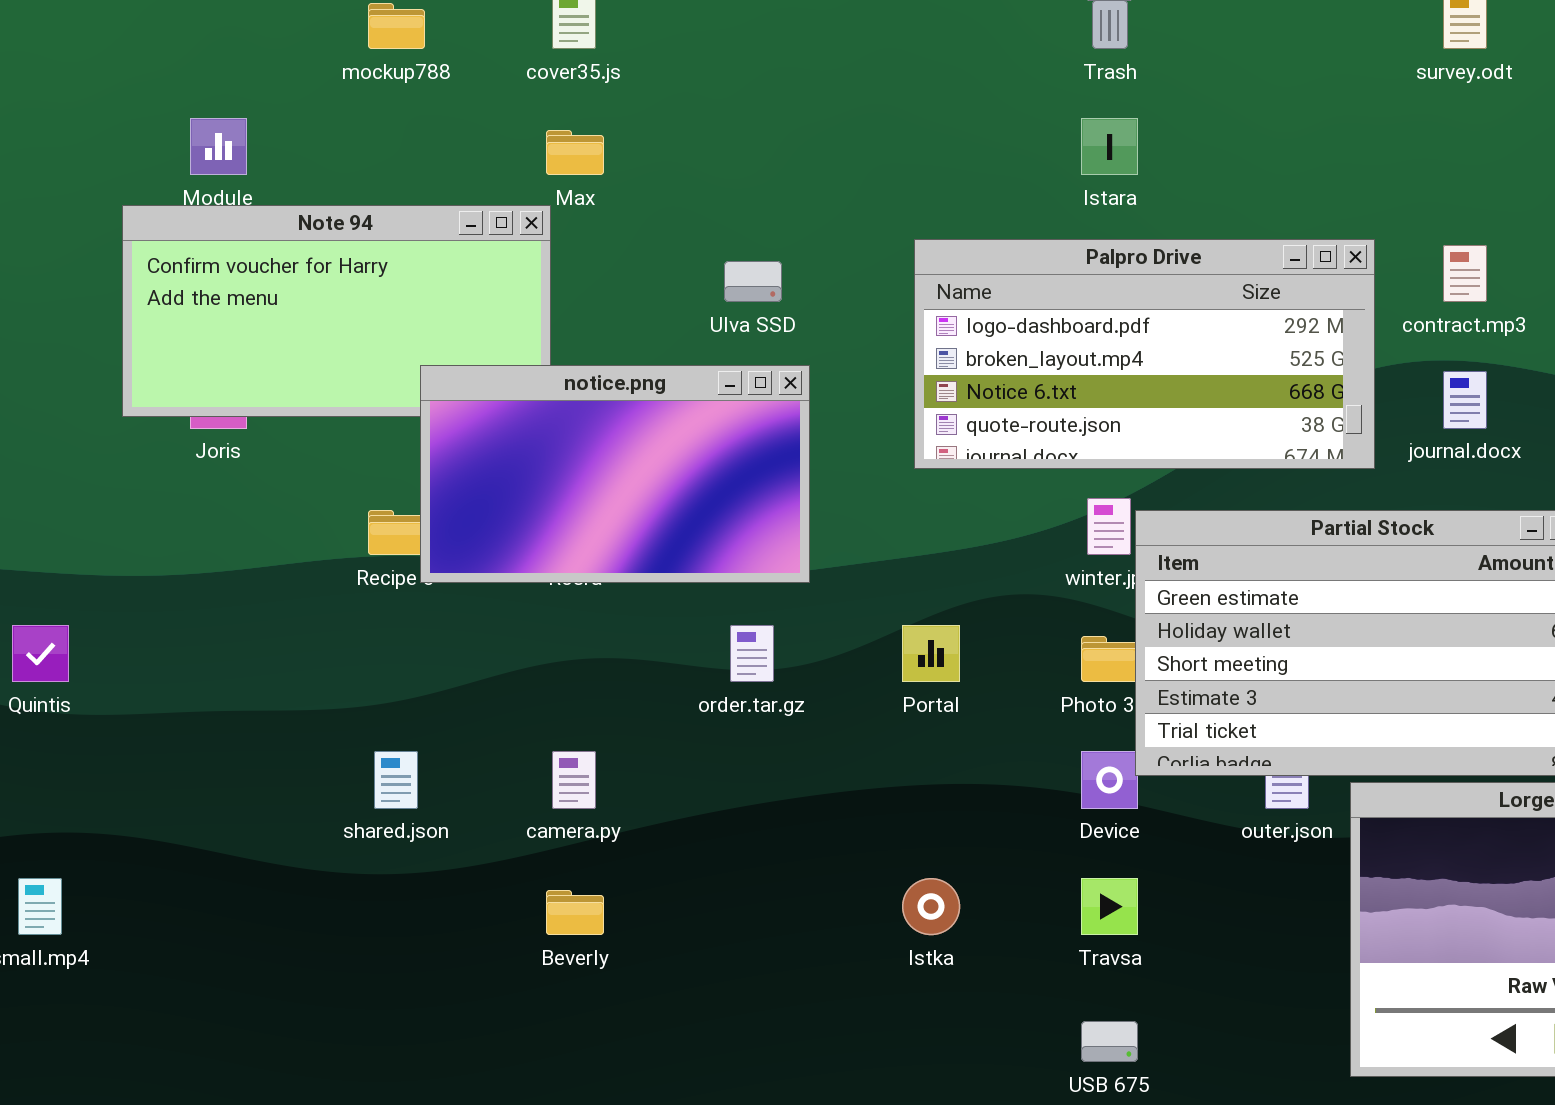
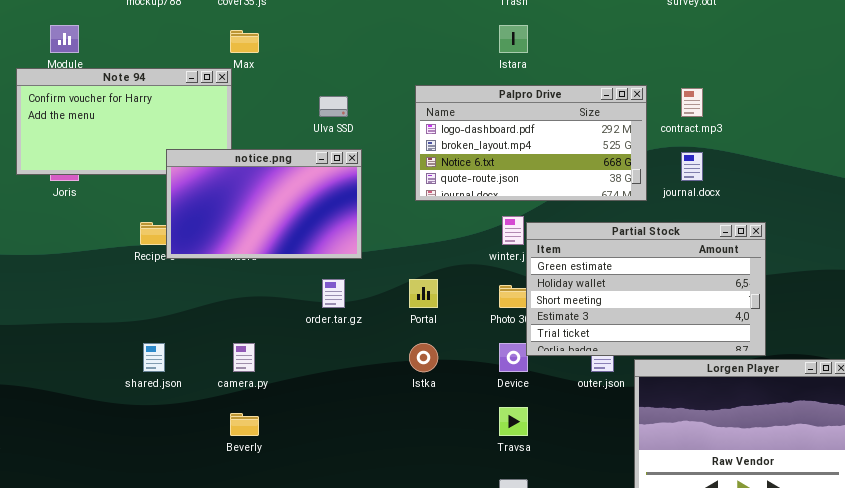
Istka: [902,878,960,935] -> [409,343,438,372], moved

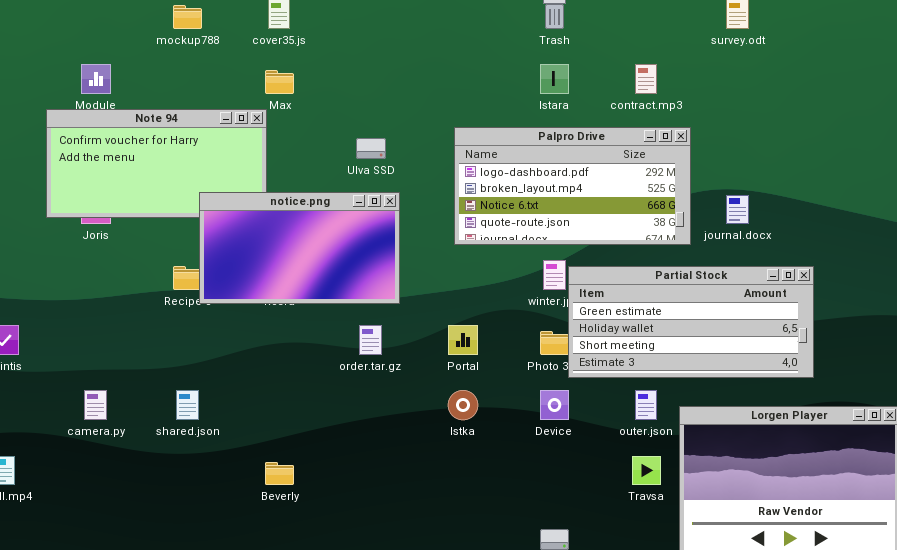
contract.mp3: [681,88,703,117] -> [635,64,657,94], moved
Partial Stock: [526,222,766,356] -> [568,266,814,378], resized
camera.py: [233,343,255,372] -> [84,390,107,420], moved
Travsa: [499,407,528,436] -> [632,456,661,485], moved

